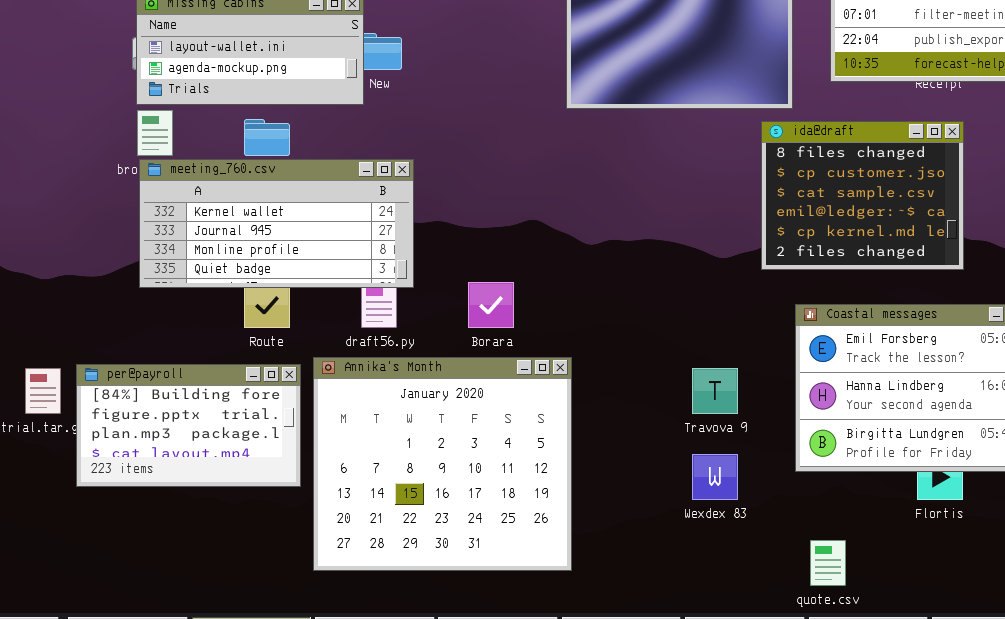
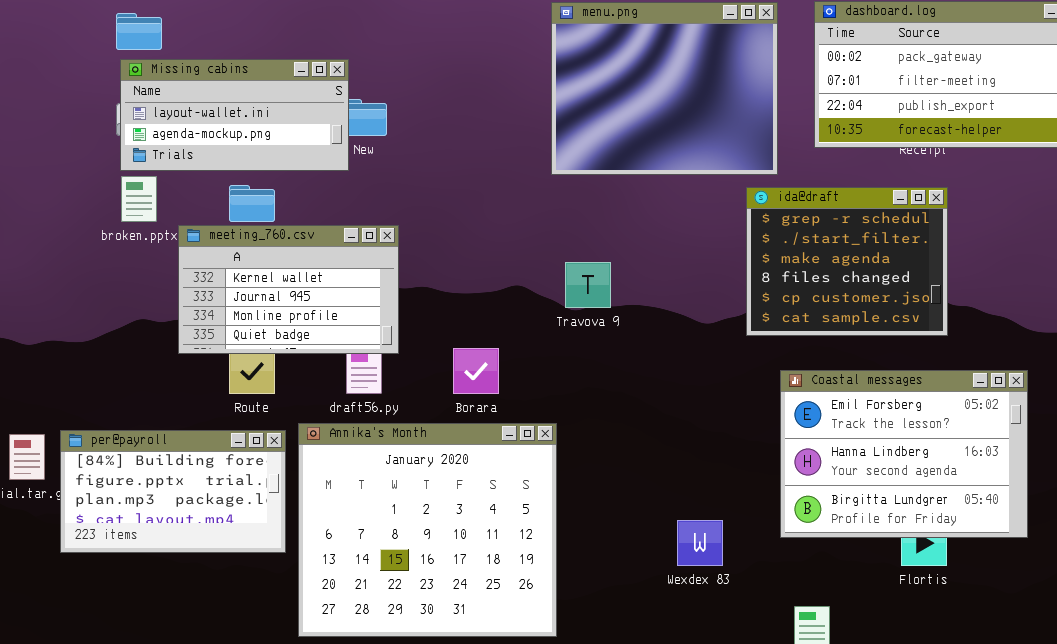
ida@draft: [761,121,964,270] -> [746,187,948,336], scrolled up 3 rows
meeting_760.csv: [139,159,414,288] -> [178,225,399,354], resized
Travova 9: [692,368,738,414] -> [565,262,611,308], moved

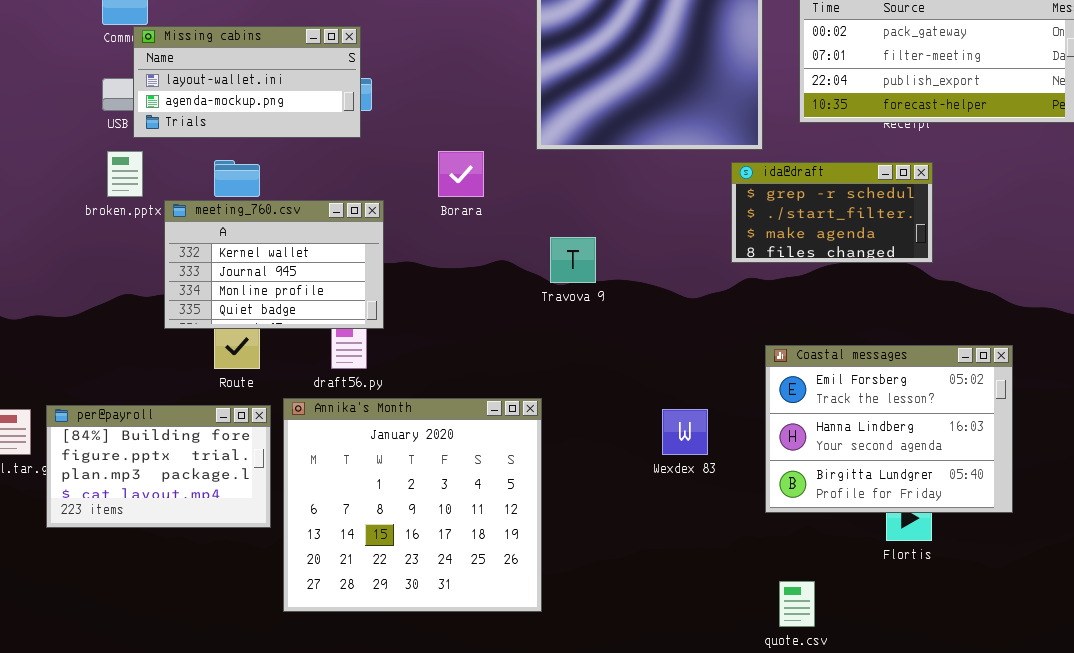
Missing cabins: [120,59,349,171] -> [133,26,361,138], moved
ida@draft: [746,187,948,336] -> [731,162,933,263], resized
Borara: [453,348,499,394] -> [438,151,484,197], moved
Wexdex 83: [677,520,723,566] -> [662,409,708,455], moved

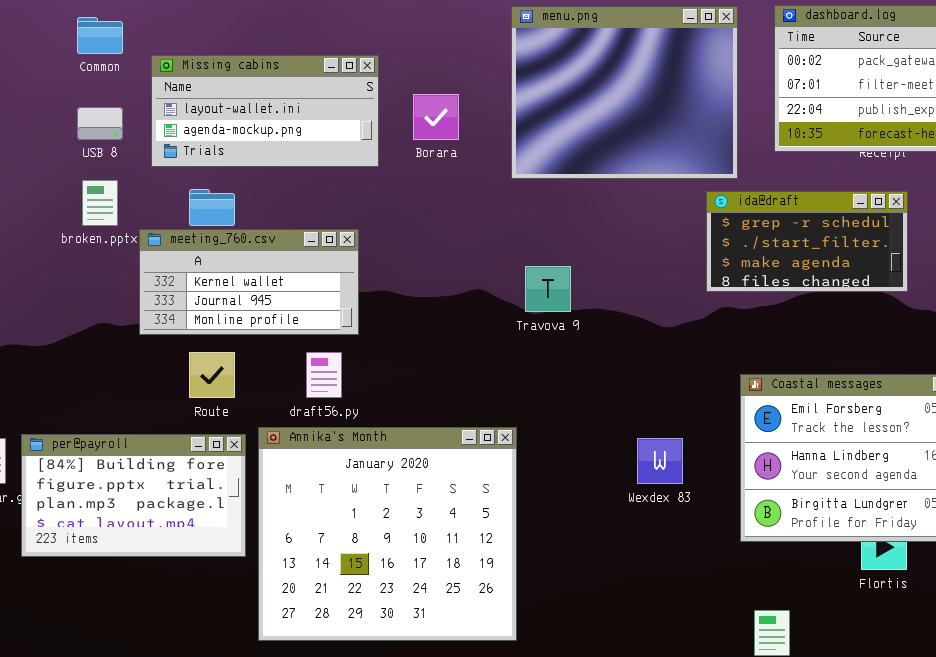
Missing cabins: [133,26,361,138] -> [151,55,379,167], moved
Borara: [438,151,484,197] -> [413,94,459,140], moved
meeting_760.csv: [164,200,384,329] -> [139,229,359,335], resized

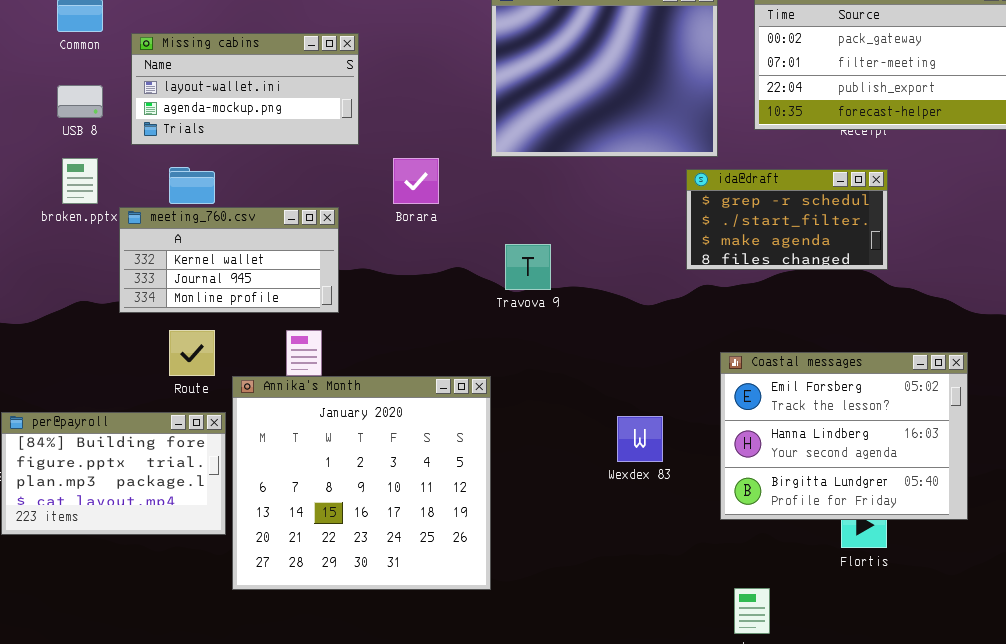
Borara: [413,94,459,140] -> [393,158,439,204], moved
Annika's Month: [258,427,517,641] -> [232,376,491,590], moved

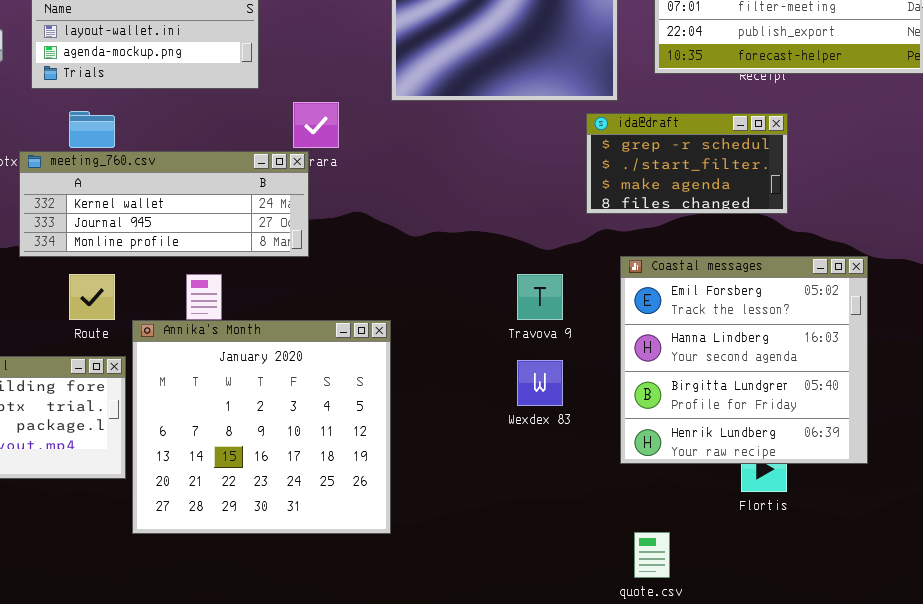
meeting_760.csv: [119,207,339,313] -> [19,151,309,257], resized
Travova 9: [505,244,551,290] -> [517,274,563,320], moved
Coastal messages: [720,352,968,520] -> [620,256,868,464], resized

